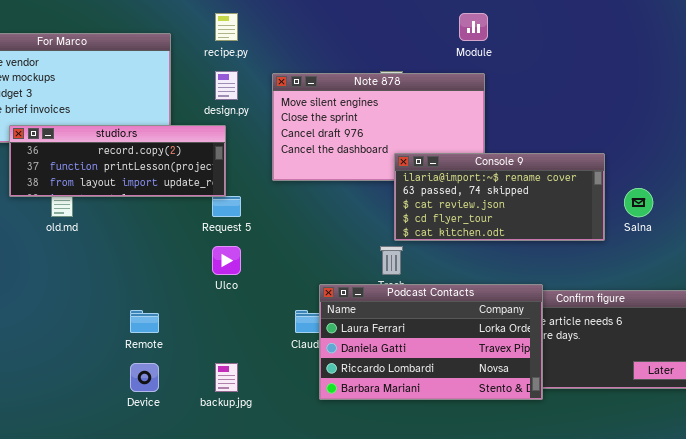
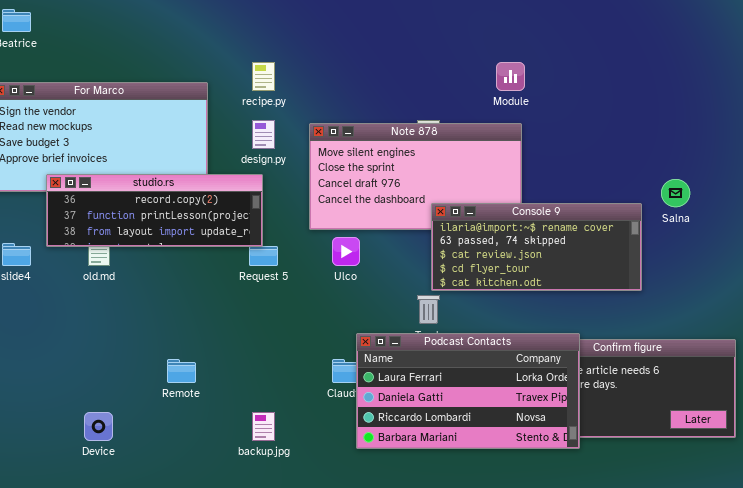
Salna: [624,188,653,217] -> [661,179,690,207], moved
Ulco: [212,246,241,275] -> [332,237,360,266], moved
Device: [130,363,159,392] -> [84,412,113,441], moved

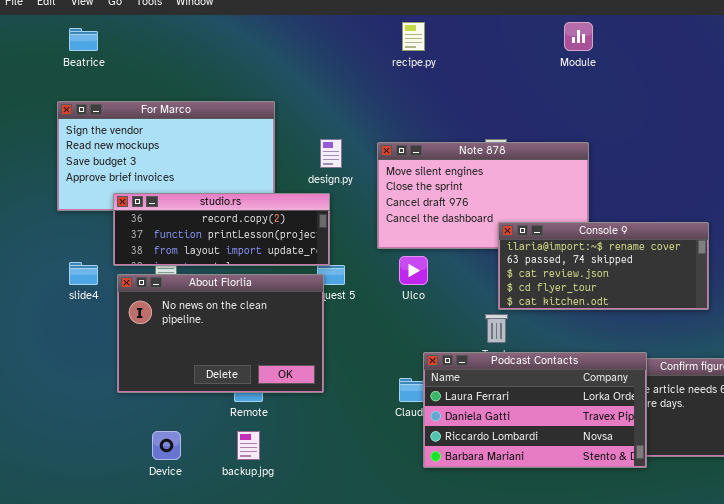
recipe.py: [252,62,275,91] -> [402,22,425,51], moved
Module: [496,62,525,91] -> [564,22,593,51], moved
About Florlia: none -> [117,274,324,393], opened
backup.jpg: [252,412,275,441] -> [237,431,260,460], moved

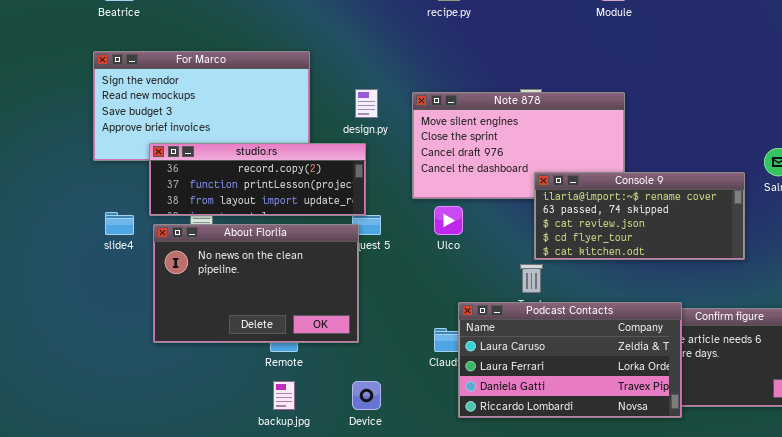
Podcast Contacts: [423,352,647,468] -> [458,302,682,418], scrolled up 1 row
Device: [152,431,181,460] -> [352,381,381,410], moved

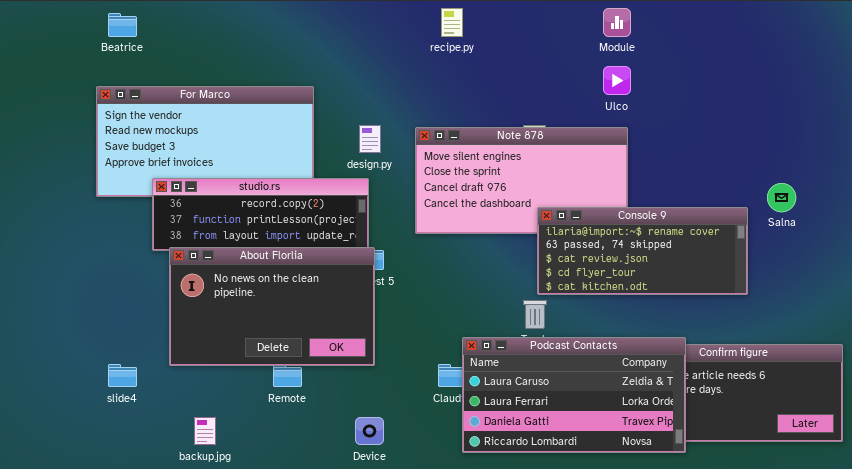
Ulco: [434,206,463,235] -> [603,66,631,95], moved
slide4: [105,212,134,235] -> [108,364,137,387], moved
About Florlia: [153,224,359,343] -> [169,247,375,366], moved
backup.jpg: [273,381,295,410] -> [194,417,216,445], moved

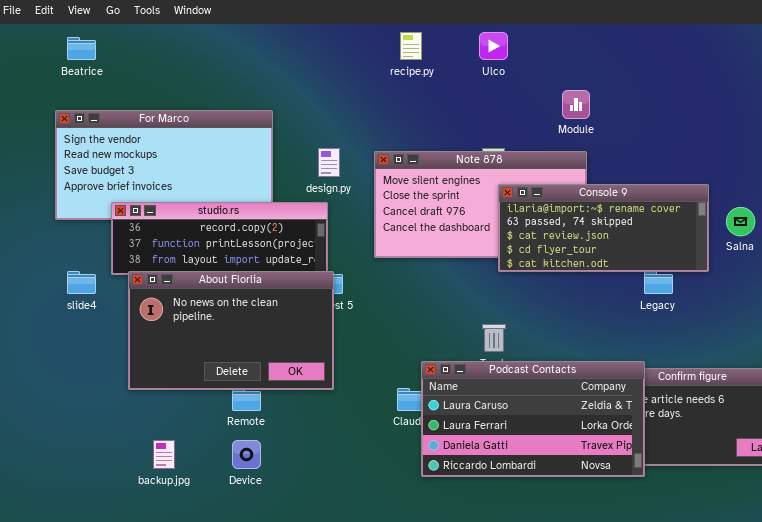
Module: [603,8,631,37] -> [562,90,590,119], moved
Ulco: [603,66,631,95] -> [479,32,508,60], moved
Console 9: [537,207,748,295] -> [498,184,709,272], moved
slide4: [108,364,137,387] -> [67,271,96,294], moved
Device: [355,417,384,445] -> [232,440,261,469], moved

